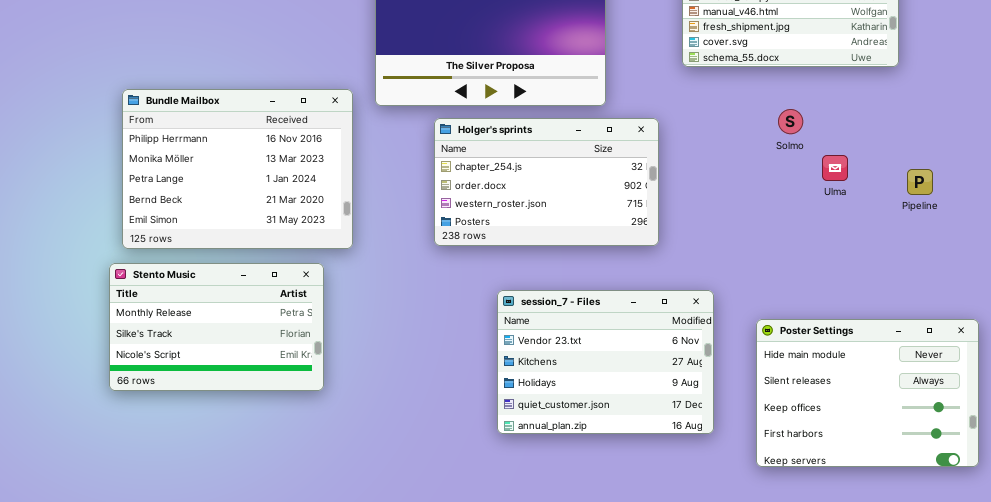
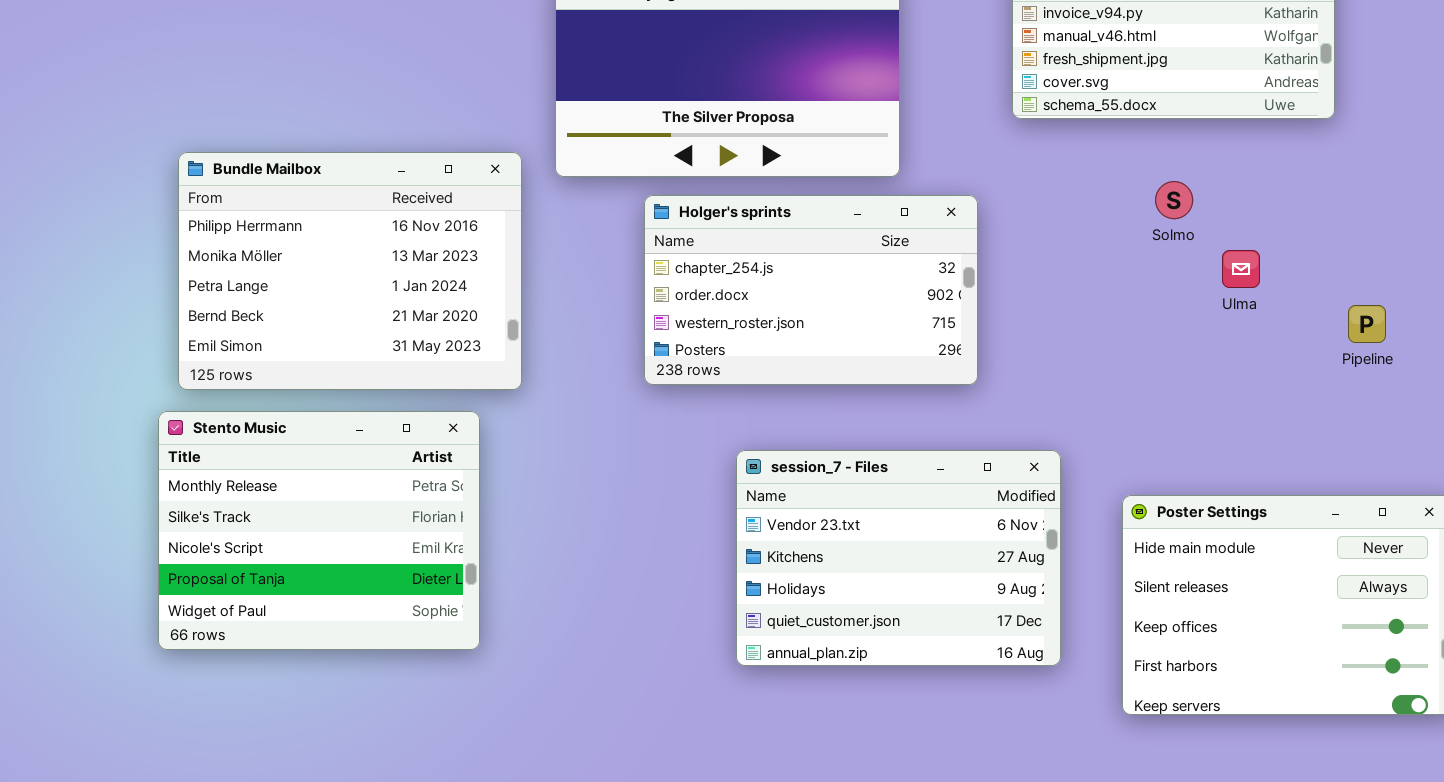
Pipeline: [907,169,933,195] -> [1348,305,1386,343], moved
Stento Music: [109,263,324,391] -> [158,411,480,650], resized

